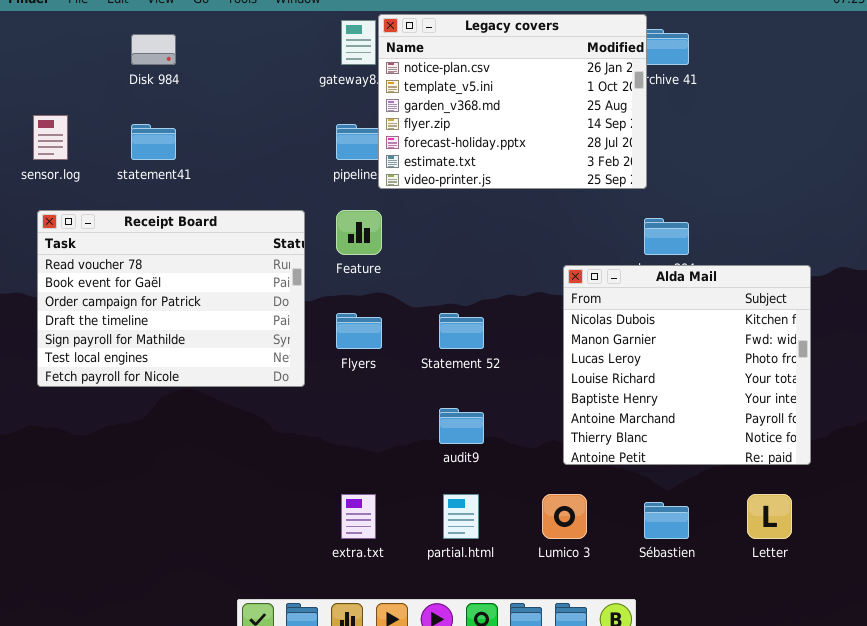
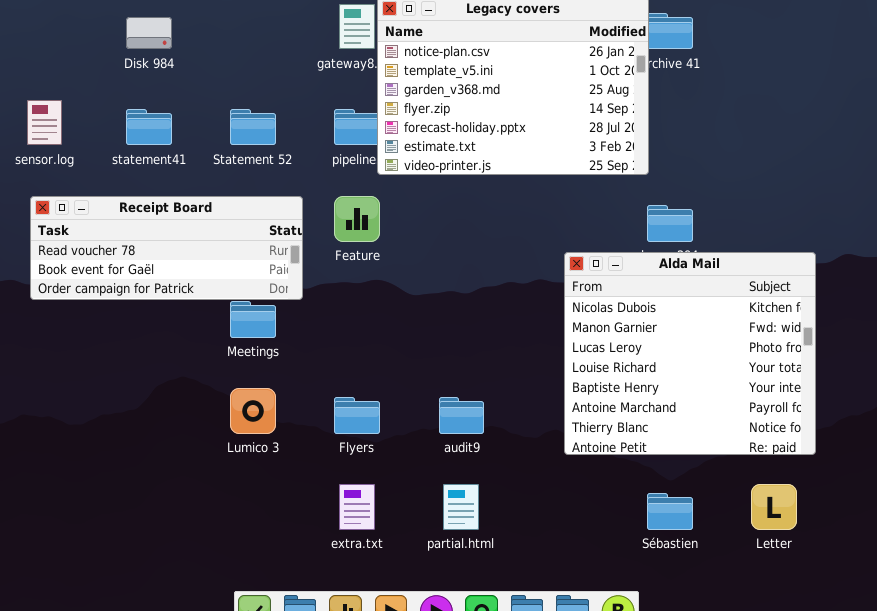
Receipt Board: [37,210,305,387] -> [30,196,303,300], resized
Flyers: [336,313,382,349] -> [334,397,380,434], moved
Statement 52: [439,313,484,349] -> [230,109,276,145], moved
Lumico 3: [542,494,587,539] -> [230,388,276,434], moved

